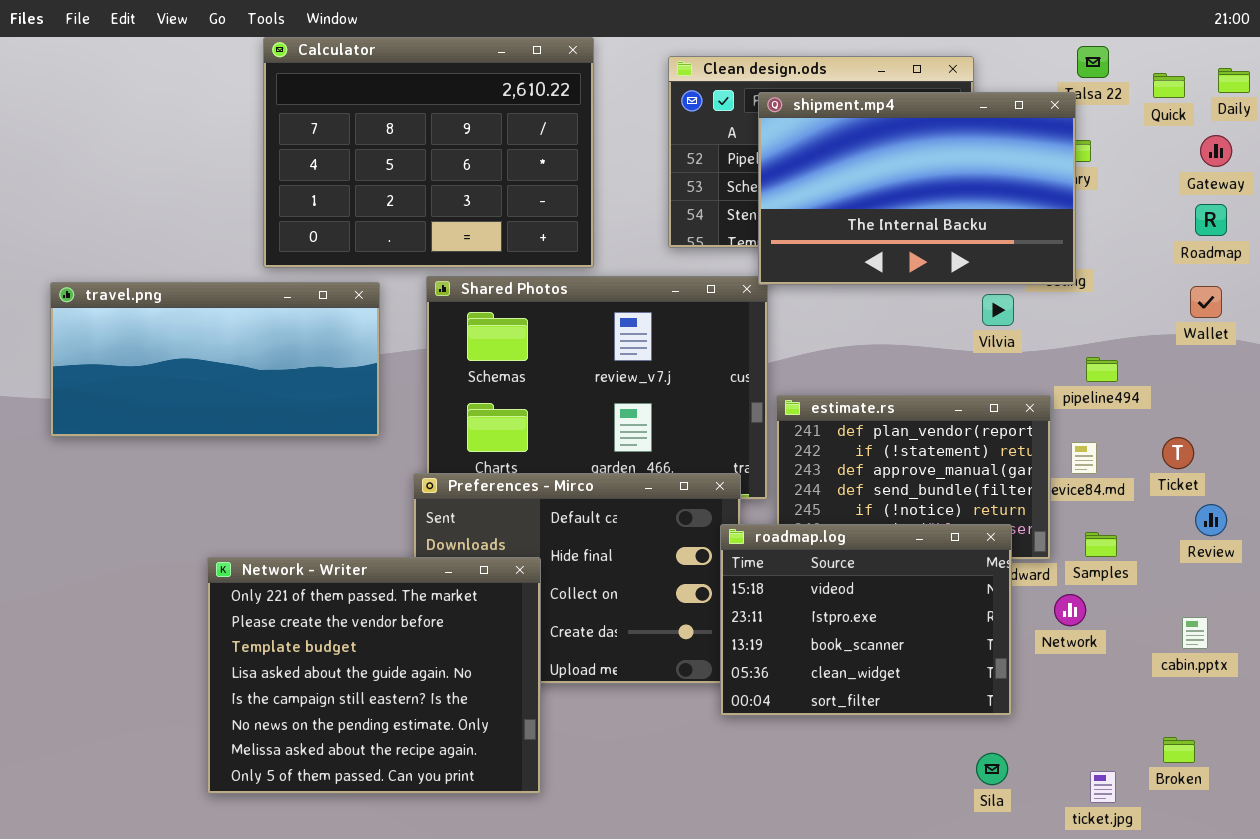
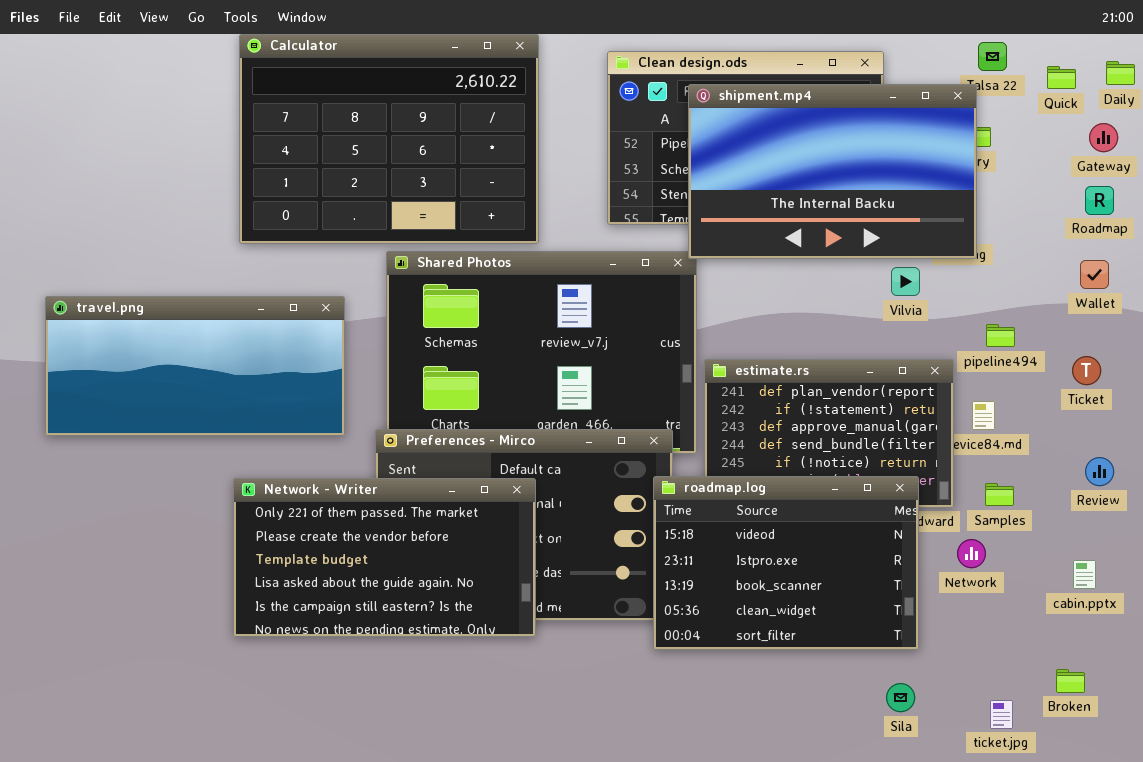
travel.png: [50,282,380,437] -> [45,296,345,436], moved
Ticket: [1162,437,1194,469] -> [1072,356,1101,385], moved
Network - Writer: [207,557,541,794] -> [233,478,536,637], moved, resized

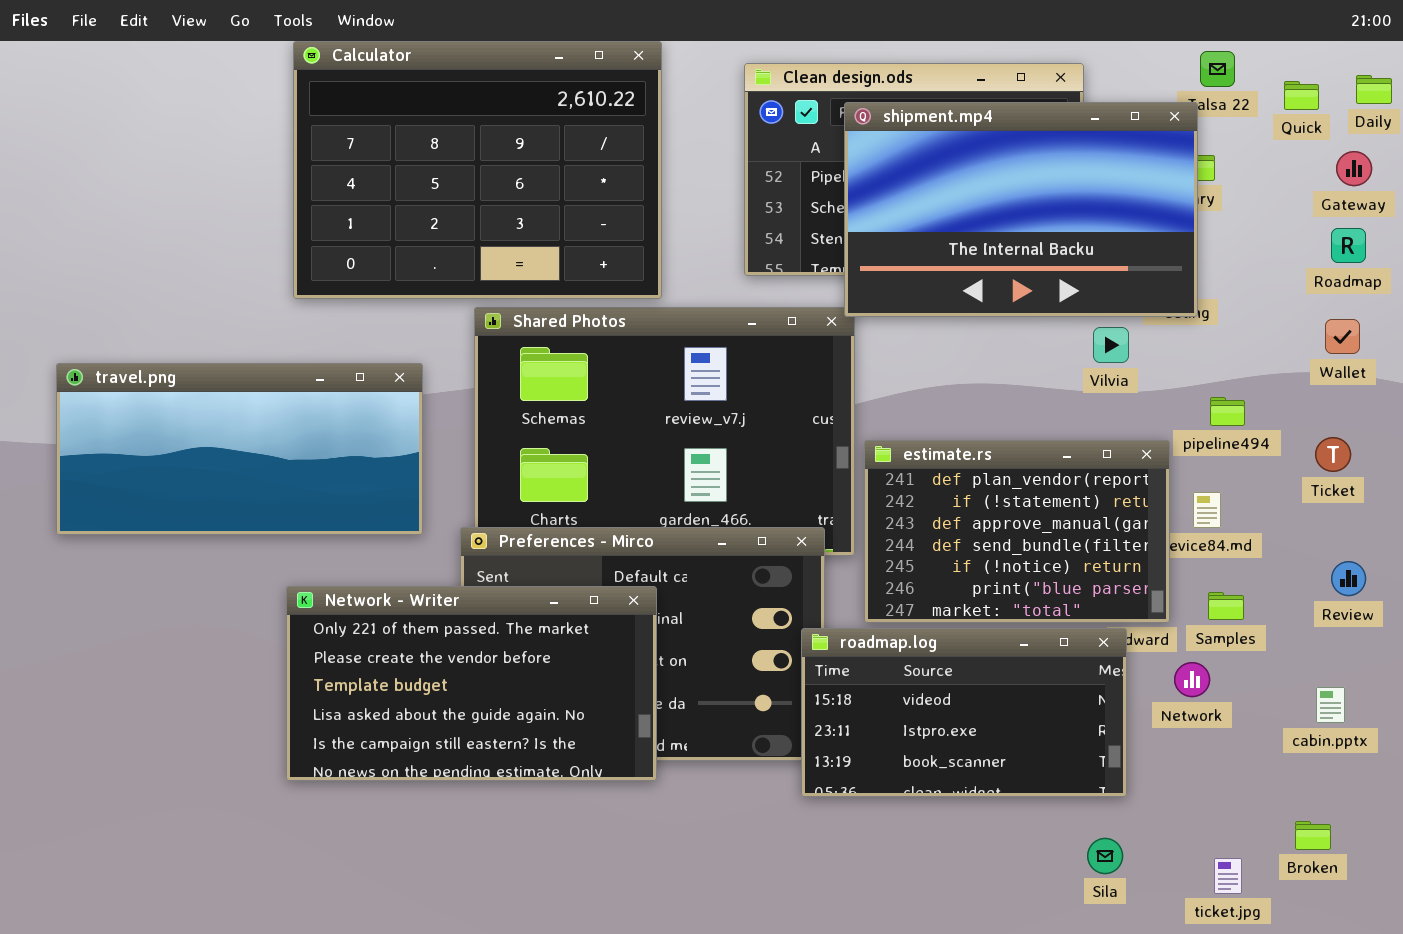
roadmap.log: [653,476,919,650] -> [801,628,1127,797], resized

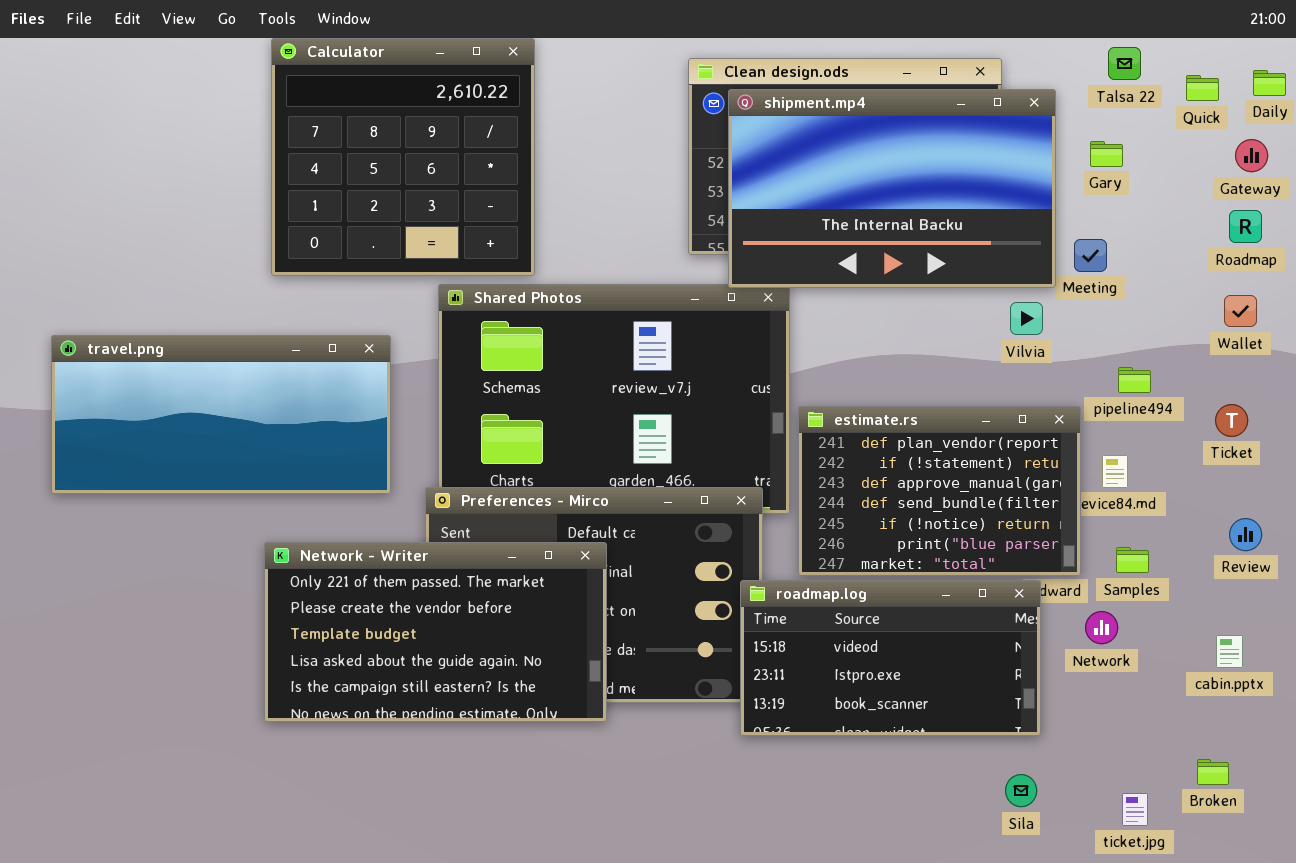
Calculator: [293,41,662,299] -> [271,38,535,276], resized
shipment.mp4: [844,102,1198,317] -> [728,89,1056,288], moved

